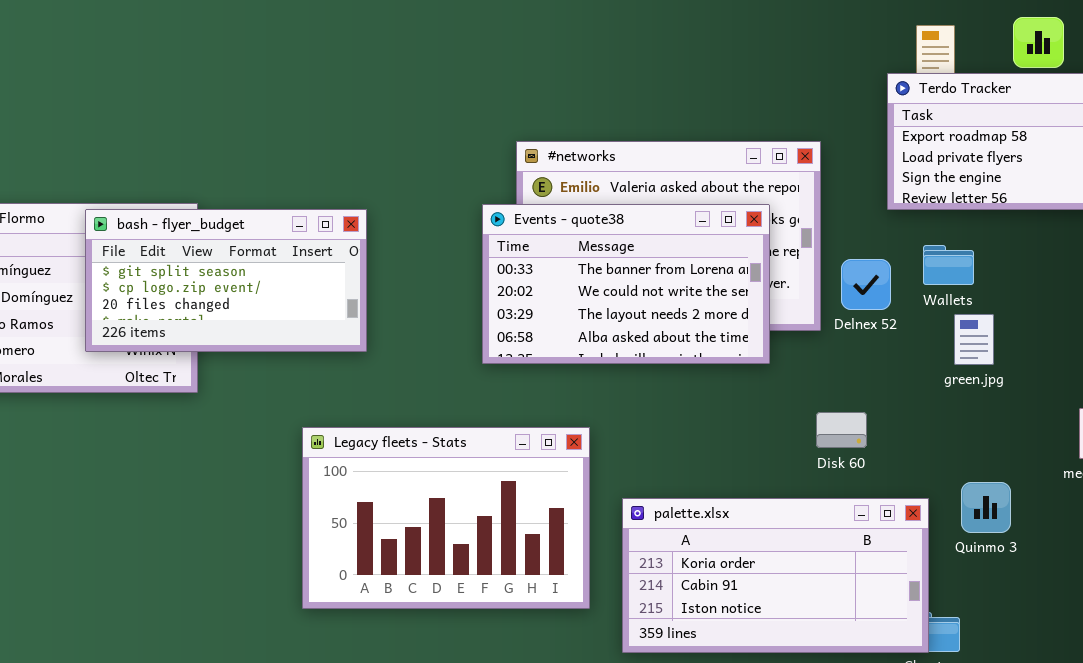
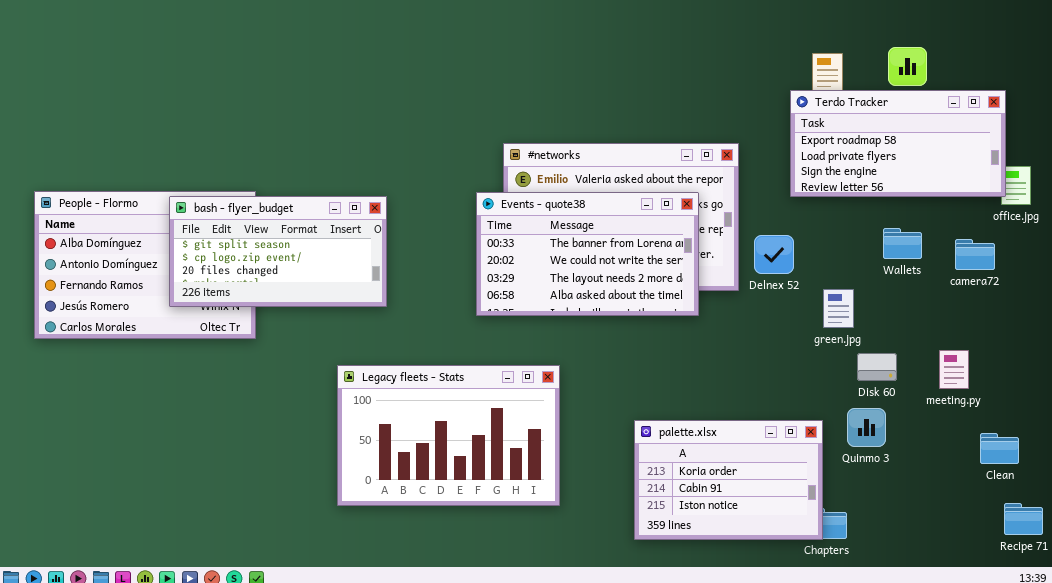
Wallets: [923,245,974,285] -> [883,228,922,259], moved
green.jpg: [954,314,994,365] -> [823,289,854,328], moved
Disk 60: [816,412,867,448] -> [857,353,897,381], moved
palette.xlsx: [622,498,929,653] -> [634,420,823,540], resized

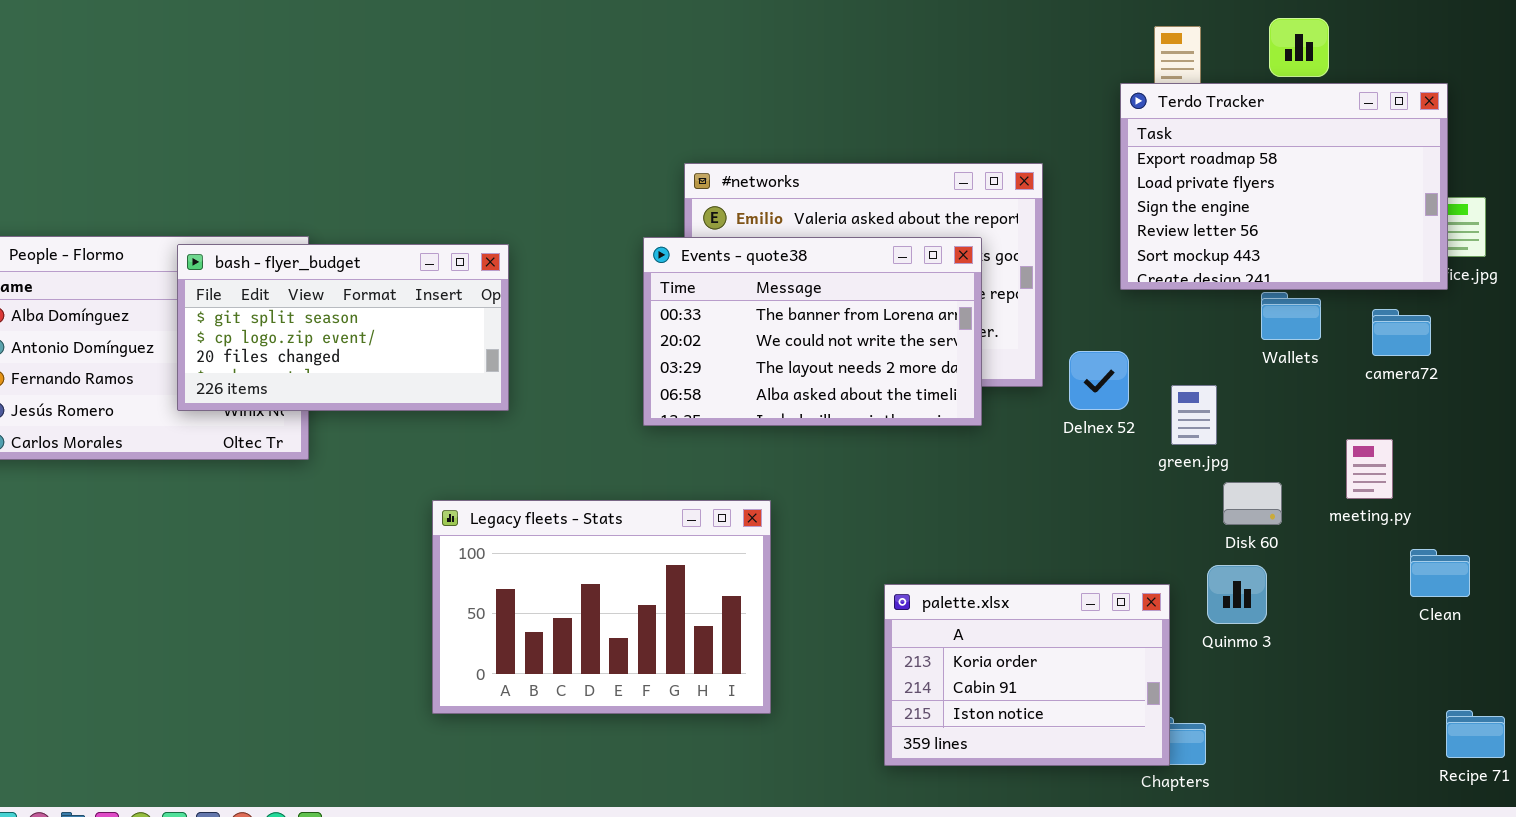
Terdo Tracker: [790,90,1006,197] -> [1120,83,1448,290], resized
Delnex 52: [754,235,794,274] -> [1069,351,1129,410], moved
meeting.py: [939,350,969,389] -> [1346,439,1393,499], moved
Clean: [980,433,1019,464] -> [1410,549,1470,597], moved

